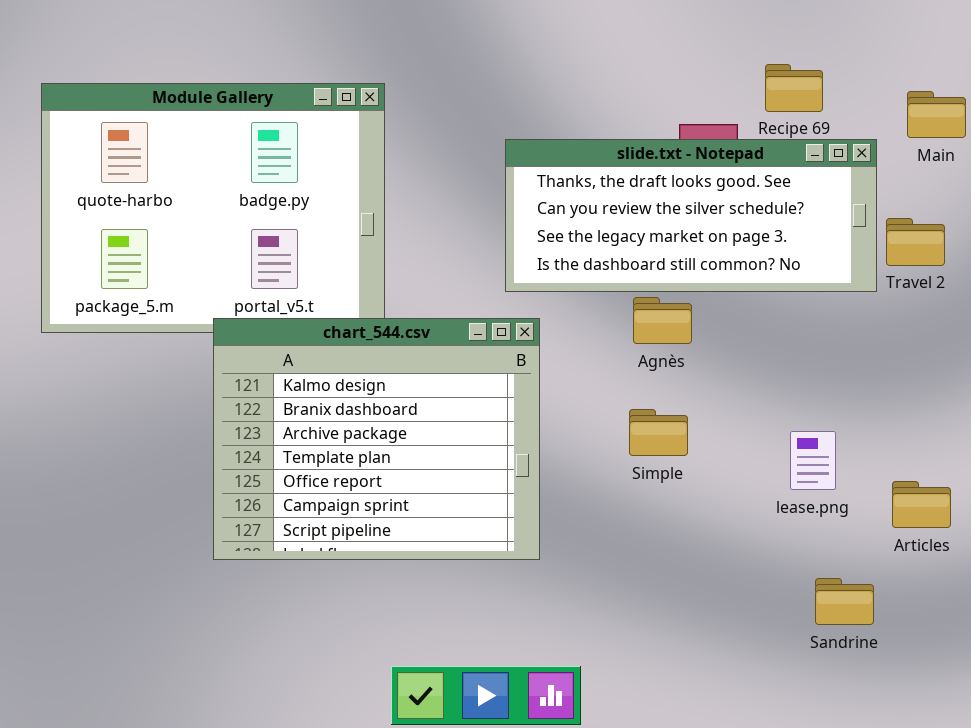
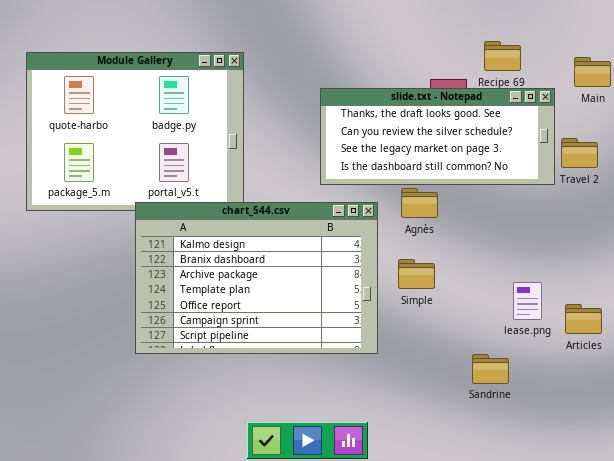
chart_544.csv: [213,318,540,560] -> [135,202,378,354], resized
lease.png: [790,431,836,490] -> [513,282,542,320], moved
Sandrine: [815,578,874,625] -> [472,354,509,384], moved

